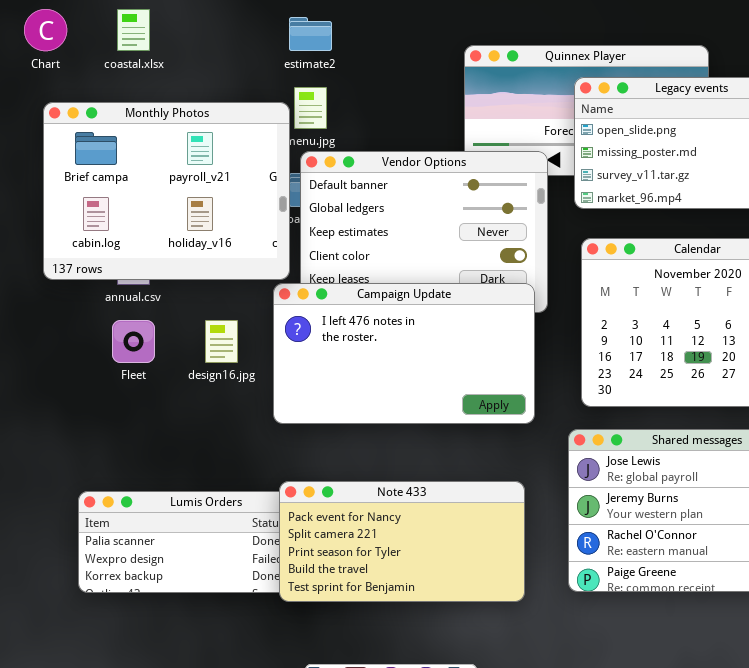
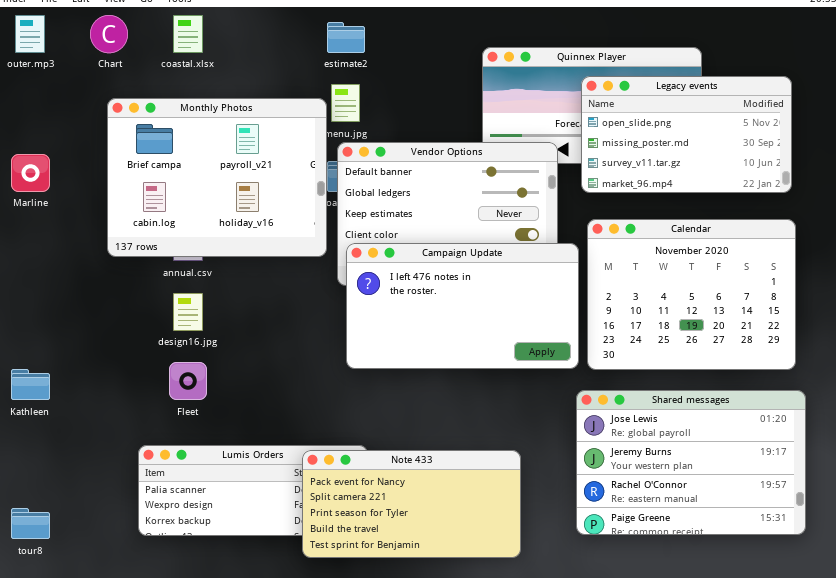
Campaign Update: [273,283,535,424] -> [346,243,579,369], moved
Fleet: [112,320,155,363] -> [169,362,207,400], moved
design16.jpg: [205,320,238,363] -> [173,293,203,331], moved
Note 433: [279,481,525,602] -> [302,450,521,558], moved

